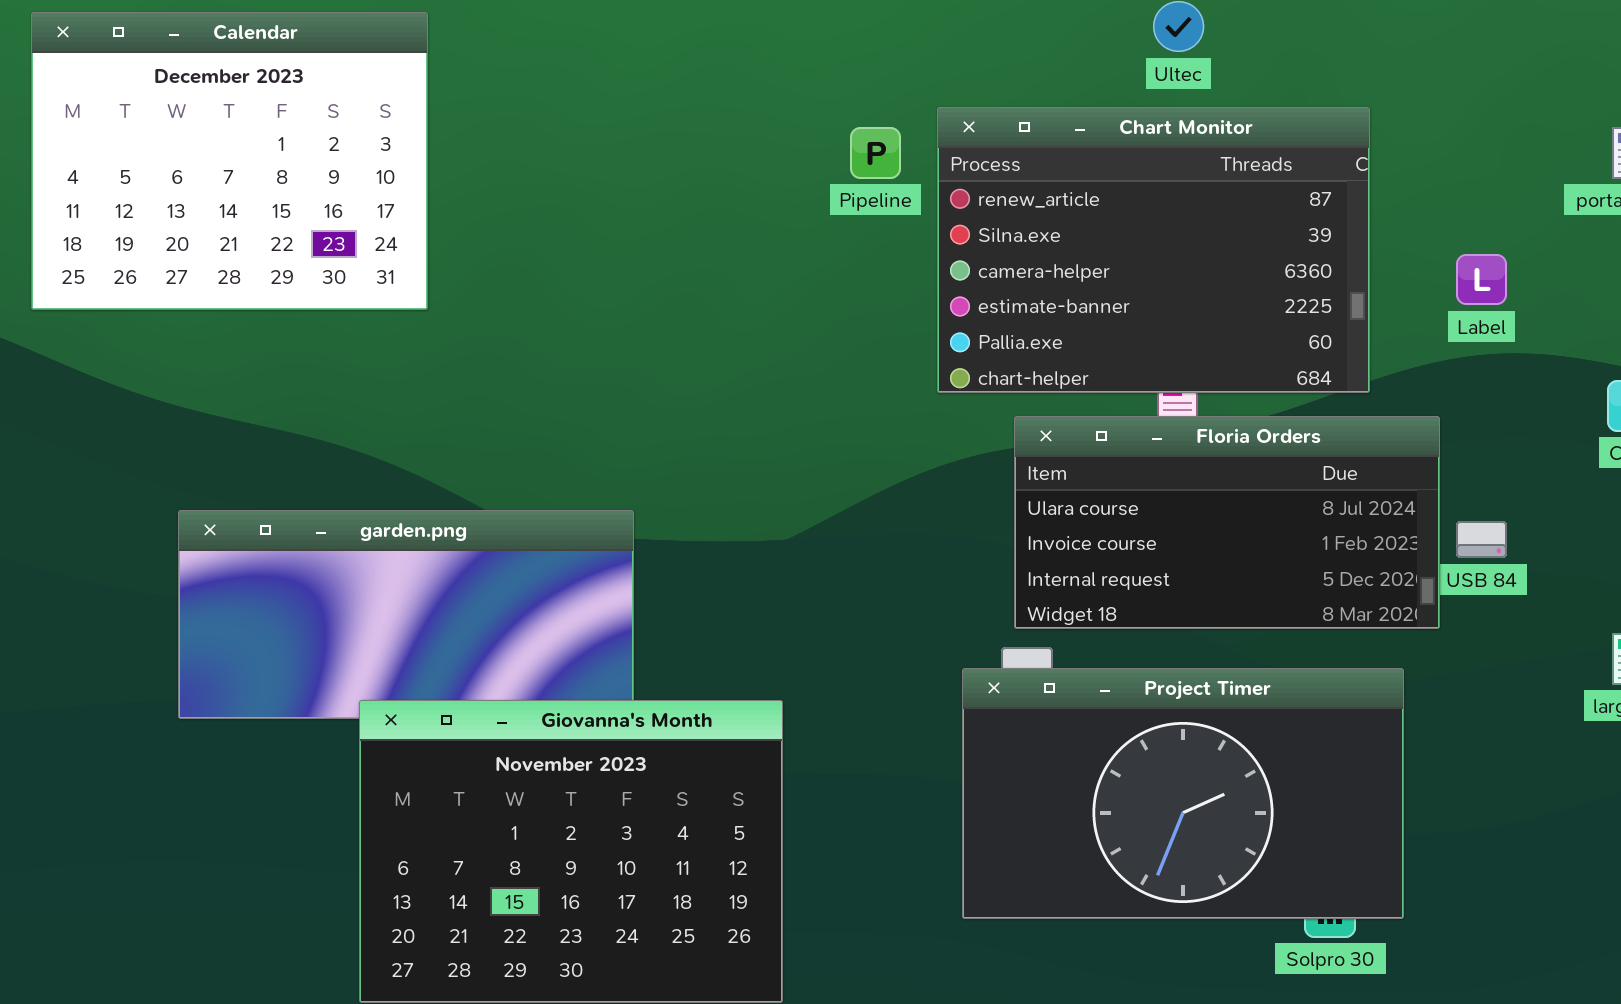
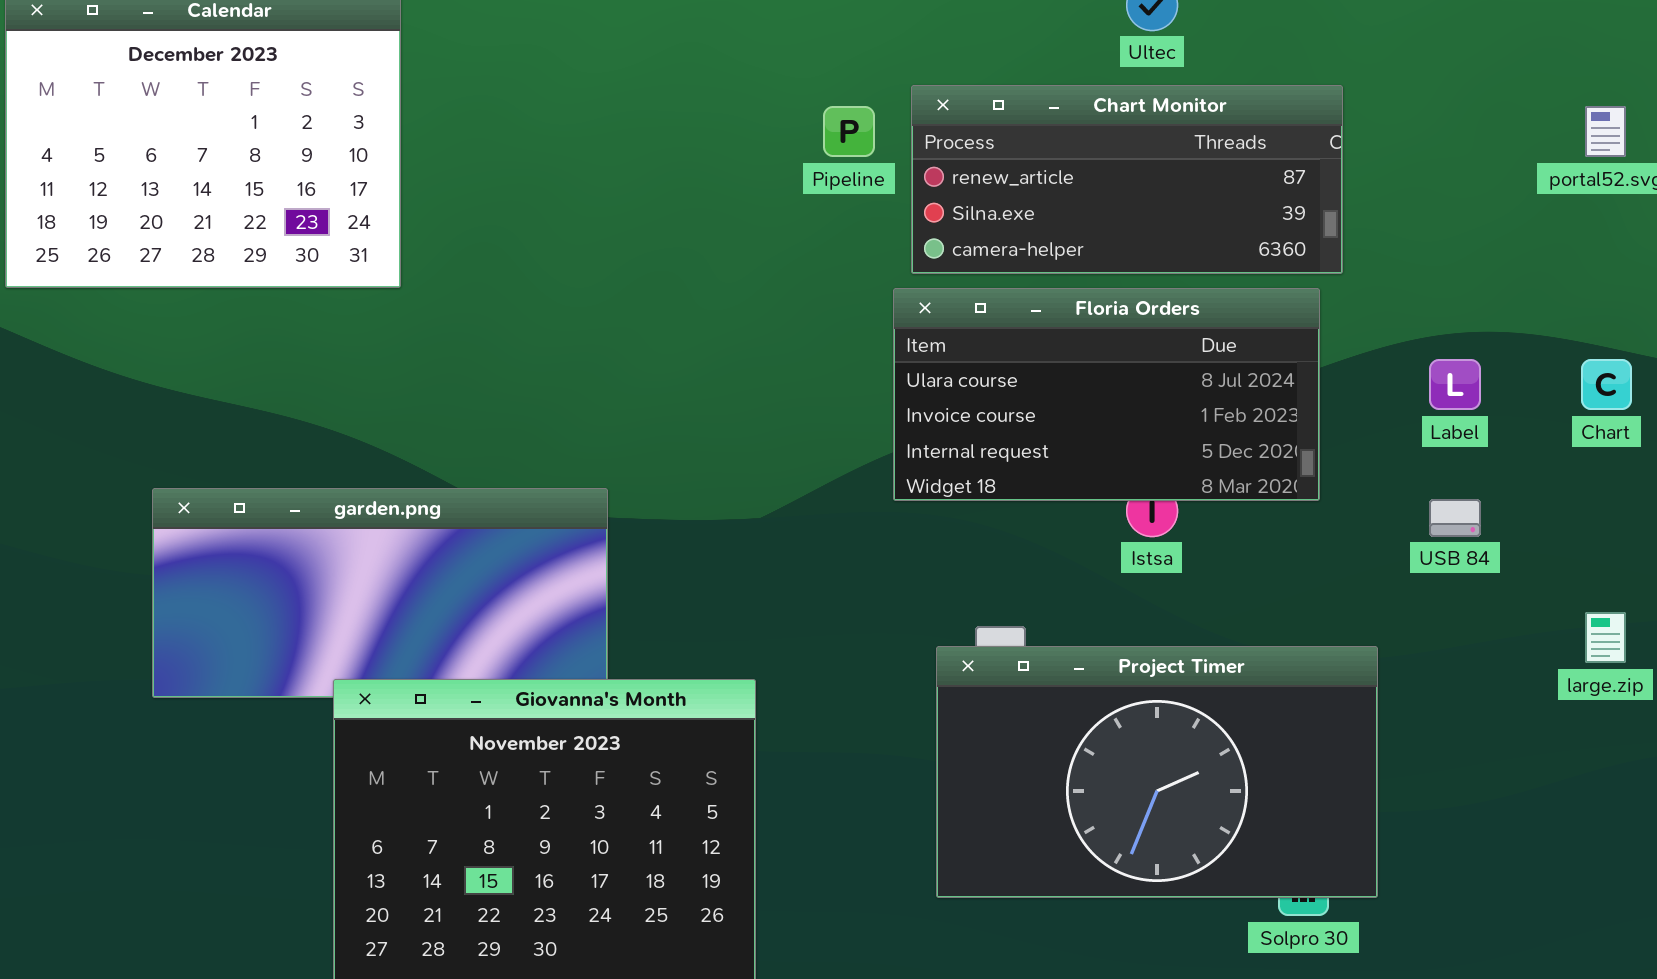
Chart Monitor: [937,107,1370,393] -> [911,85,1343,274], resized
Label: [1456,254,1507,305] -> [1429,359,1481,410], moved
Floria Orders: [1014,416,1440,629] -> [893,288,1320,501], moved

